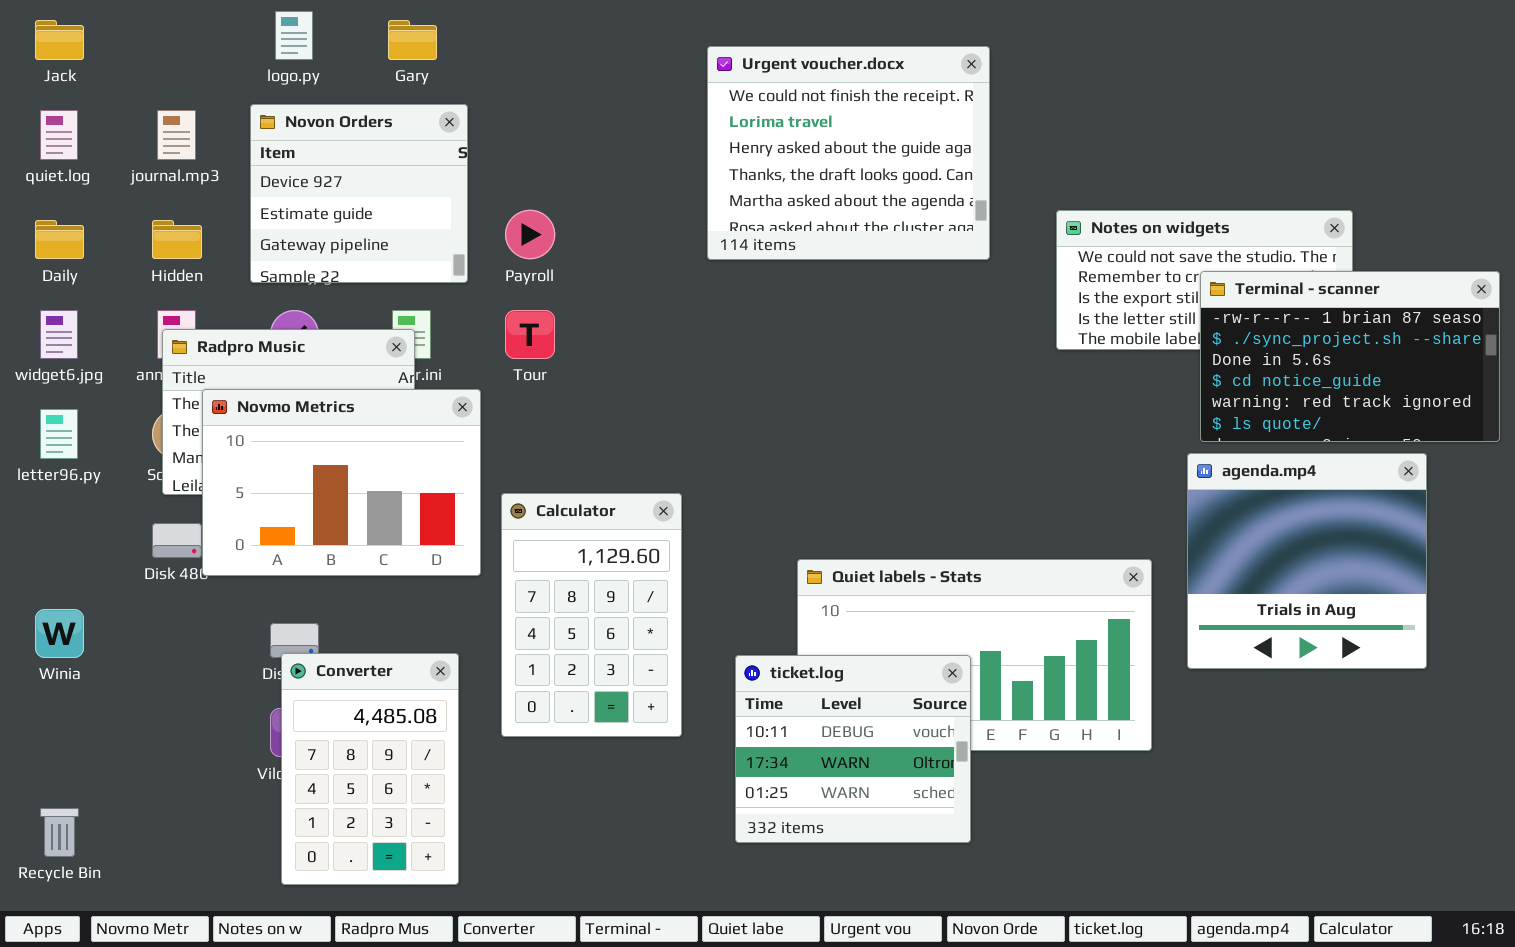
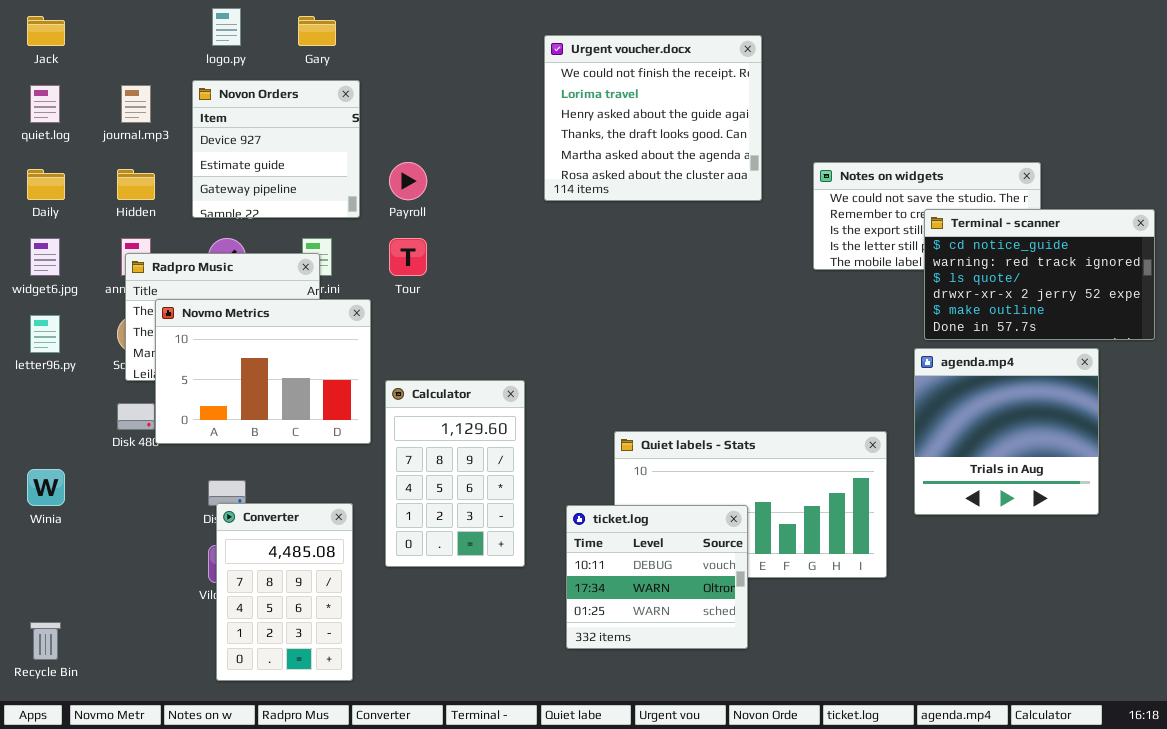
Terminal - scanner: [1200,271,1500,442] -> [924,209,1155,340], scrolled down 3 rows

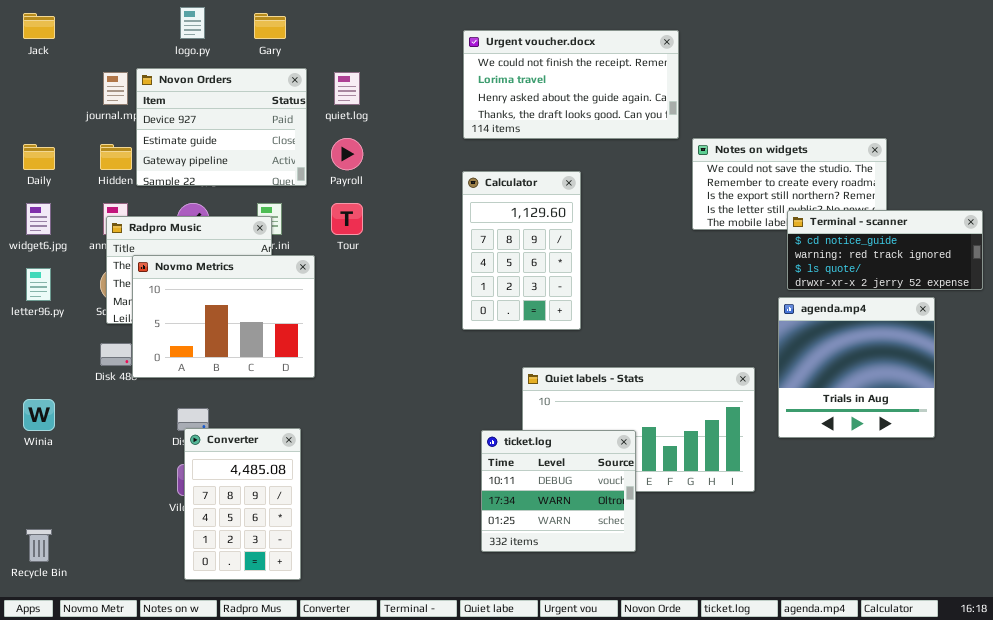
Urgent voucher.docx: [544,35,762,201] -> [463,30,679,139], resized
Novon Orders: [192,80,360,218] -> [136,68,307,186], resized
quiet.log: [30,85,60,123] -> [334,72,360,105], moved
Terminal - scanner: [924,209,1155,340] -> [787,210,983,290], resized
Calculator: [385,380,525,567] -> [462,171,581,330], moved

